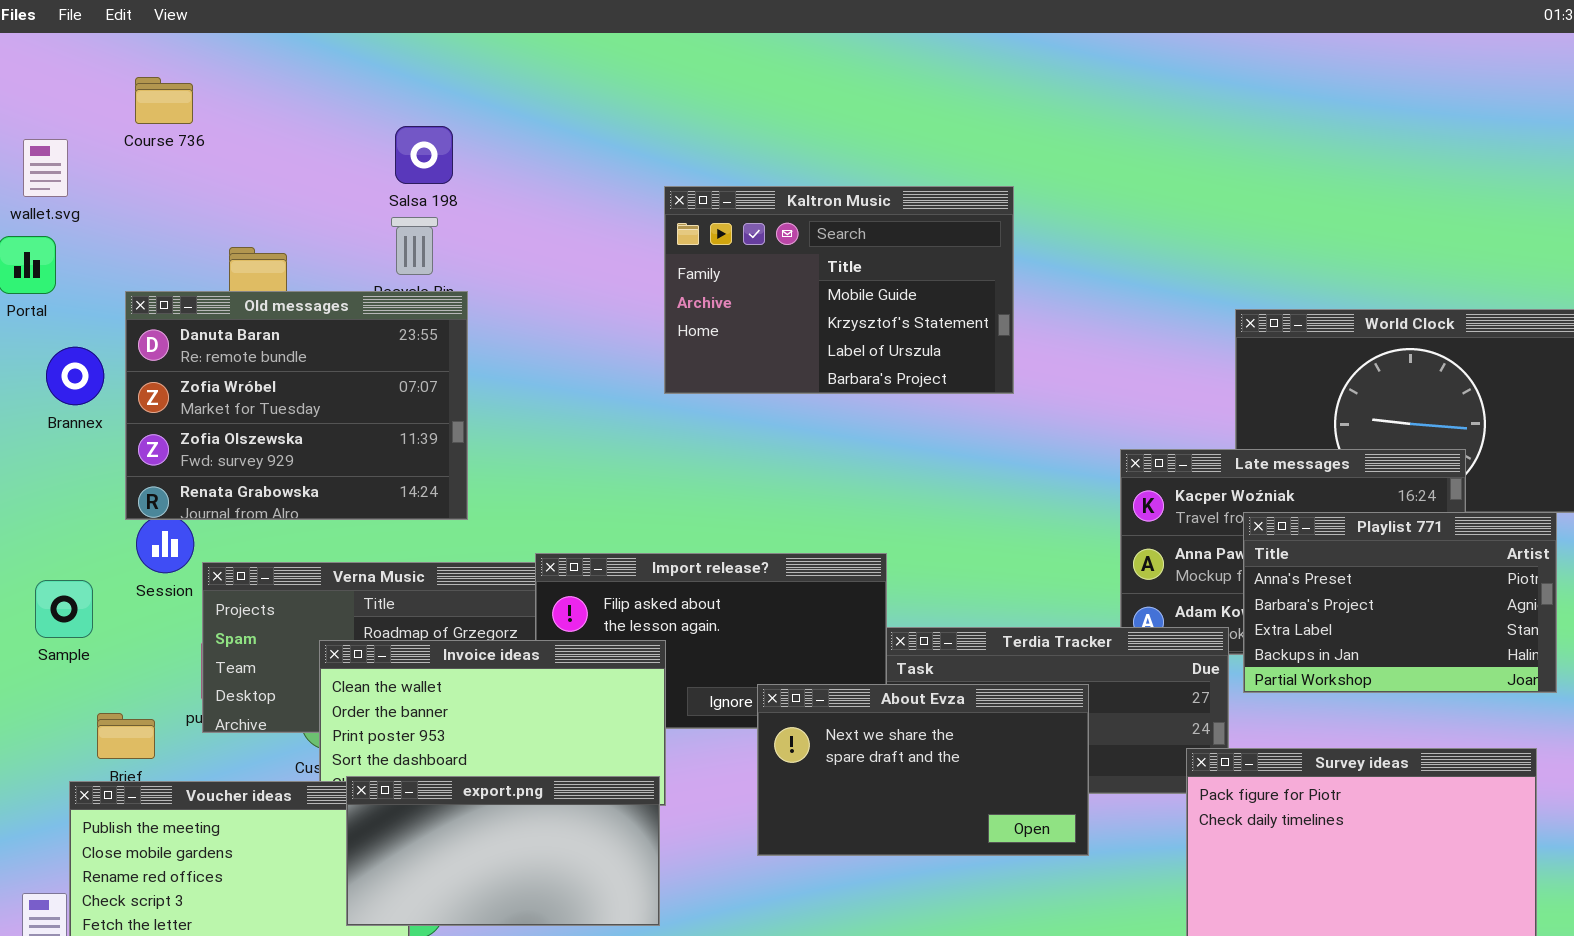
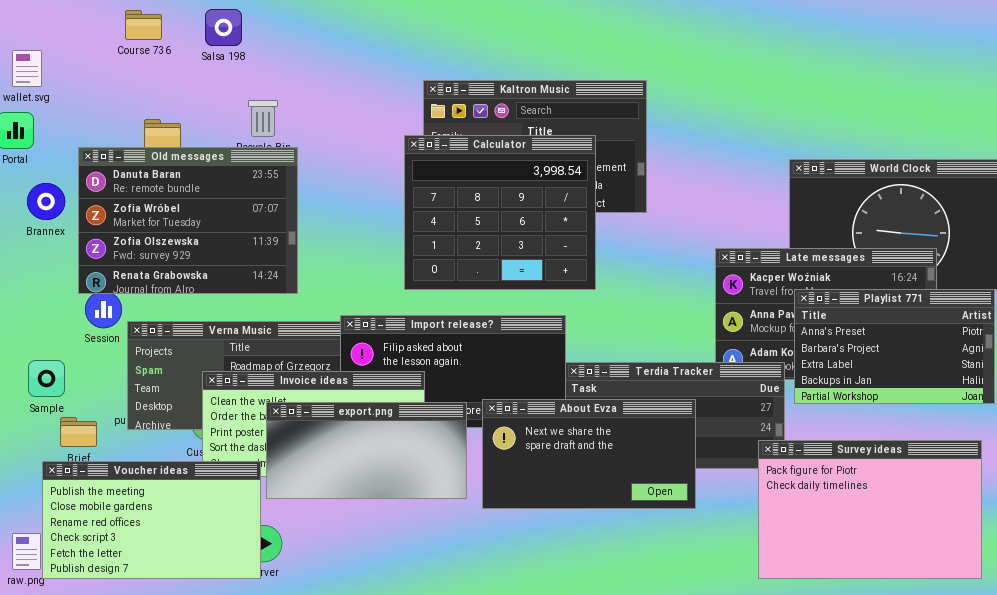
Course 736: [135,77,193,124] -> [125,10,162,40], moved
Salsa 198: [395,126,453,184] -> [205,9,242,46], moved
Calculator: none -> [404,135,596,290], opened
Sample: [35,580,93,638] -> [28,360,65,397], moved
export.png: [346,776,660,926] -> [266,402,467,499], moved

